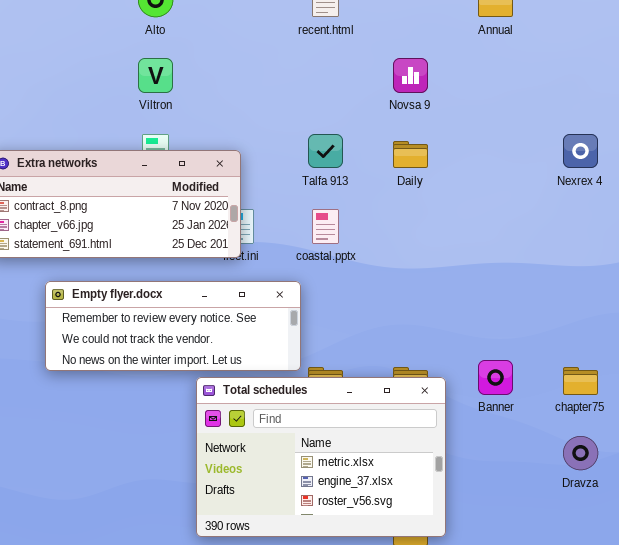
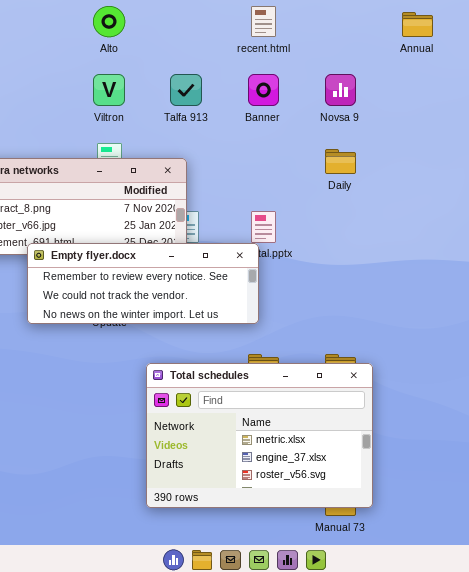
Talfa 913: [308,134,343,168] -> [170,74,202,106], moved
Empty flyer.docx: [45,281,301,371] -> [27,243,259,324], moved
Banner: [478,360,513,395] -> [248,74,279,106], moved

